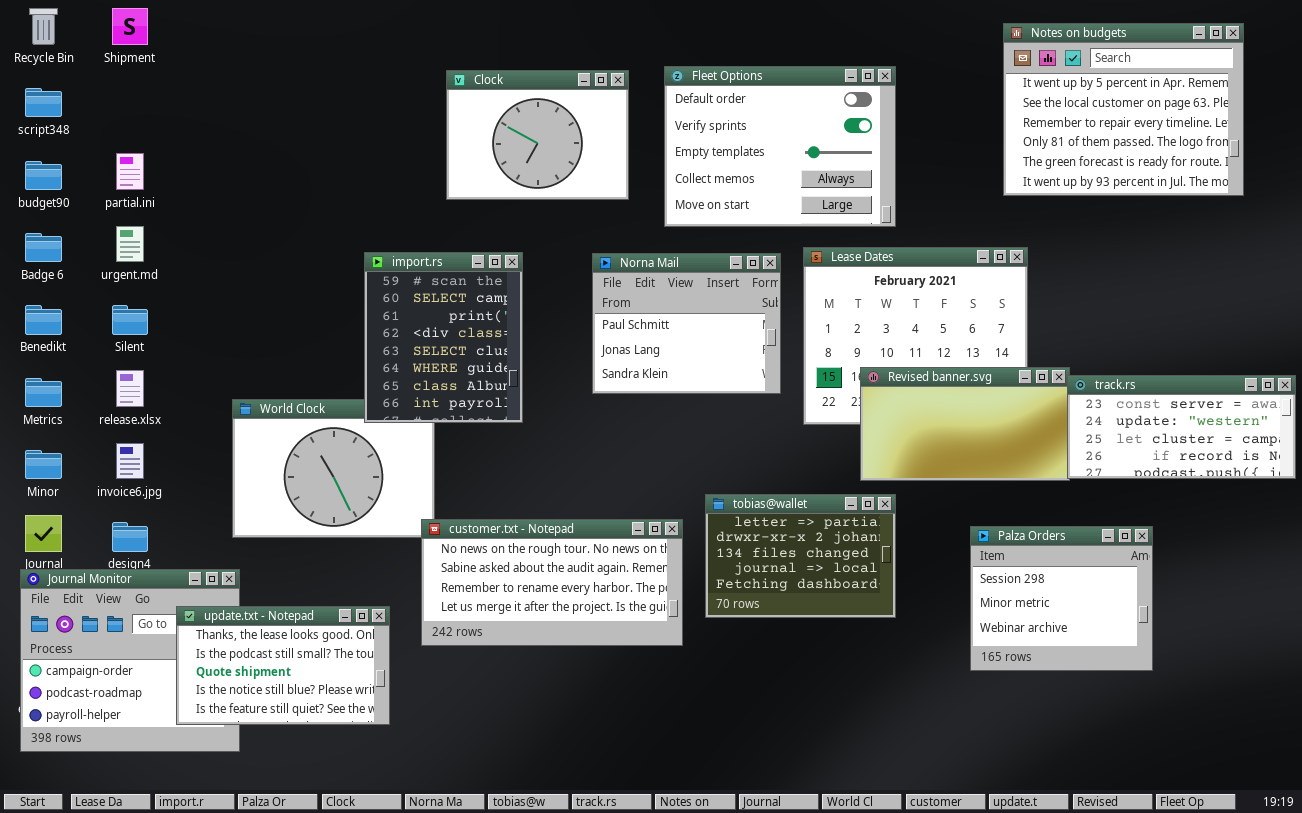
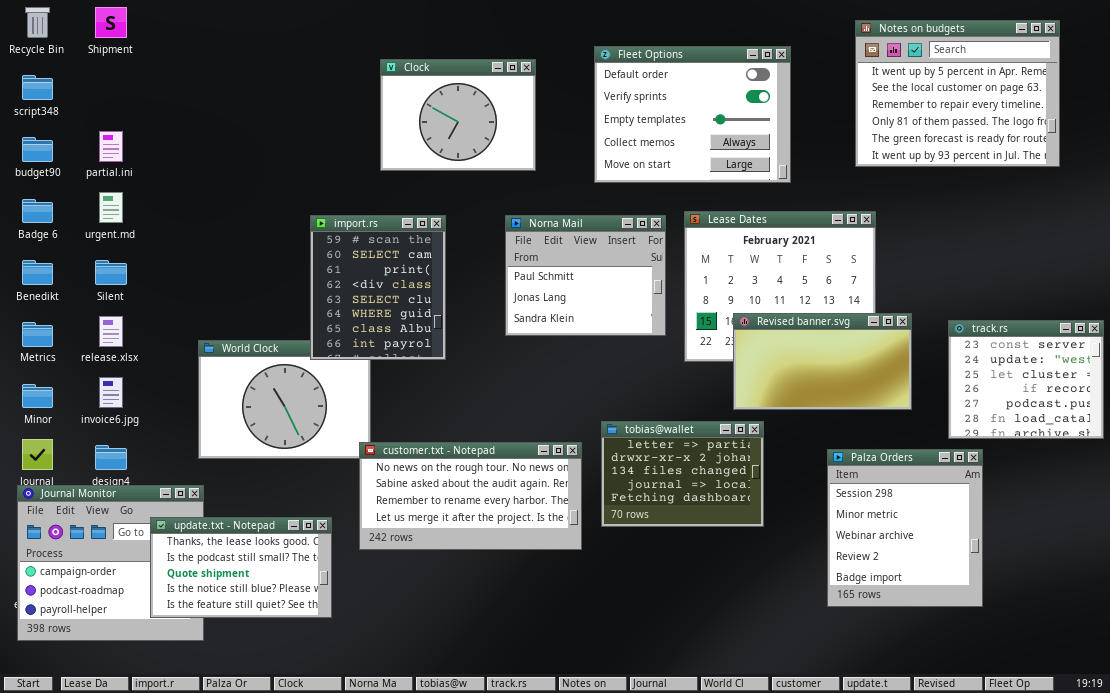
Fleet Options: [664,66,896,227] -> [594,46,791,183], moved
track.rs: [1067,375,1296,479] -> [948,320,1104,439], resized
Palza Orders: [970,526,1153,671] -> [827,449,983,607], resized

